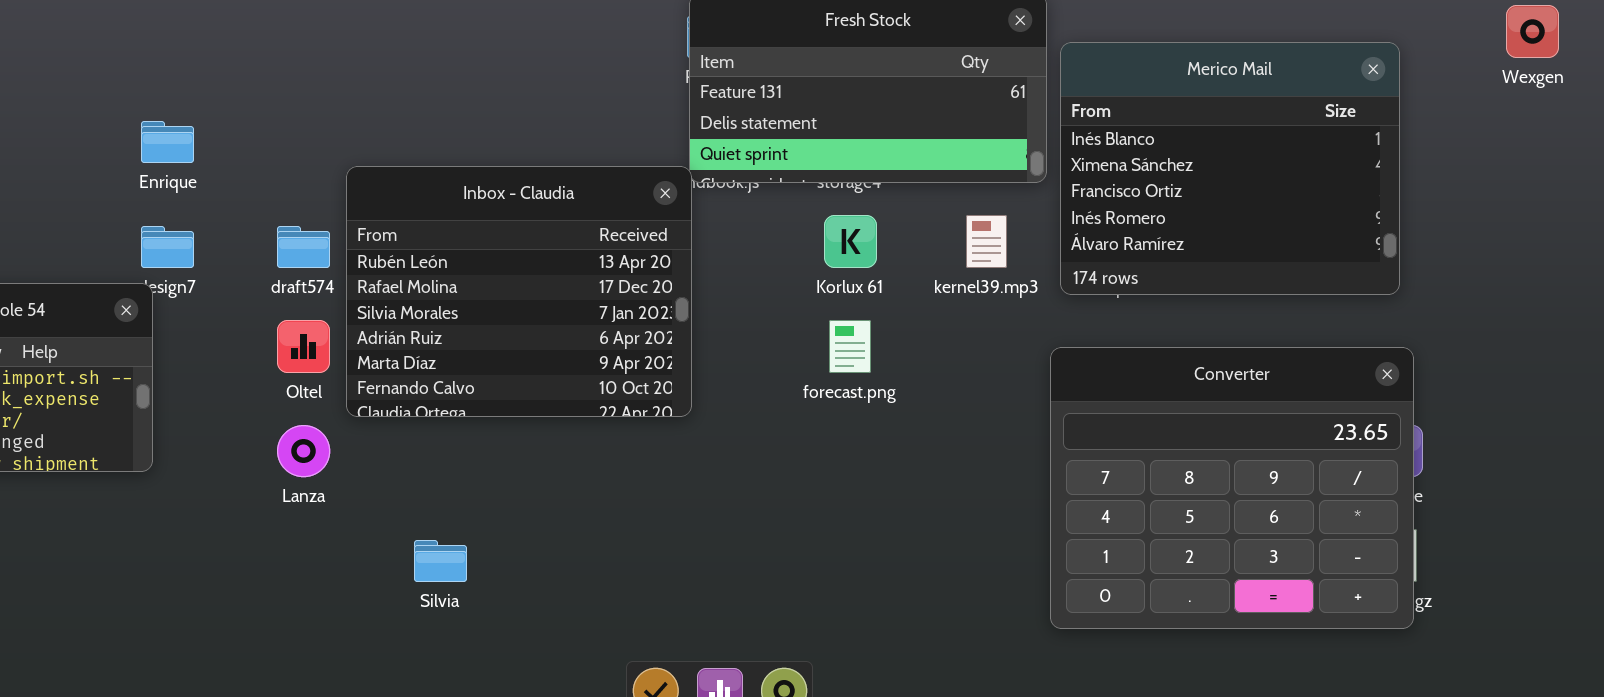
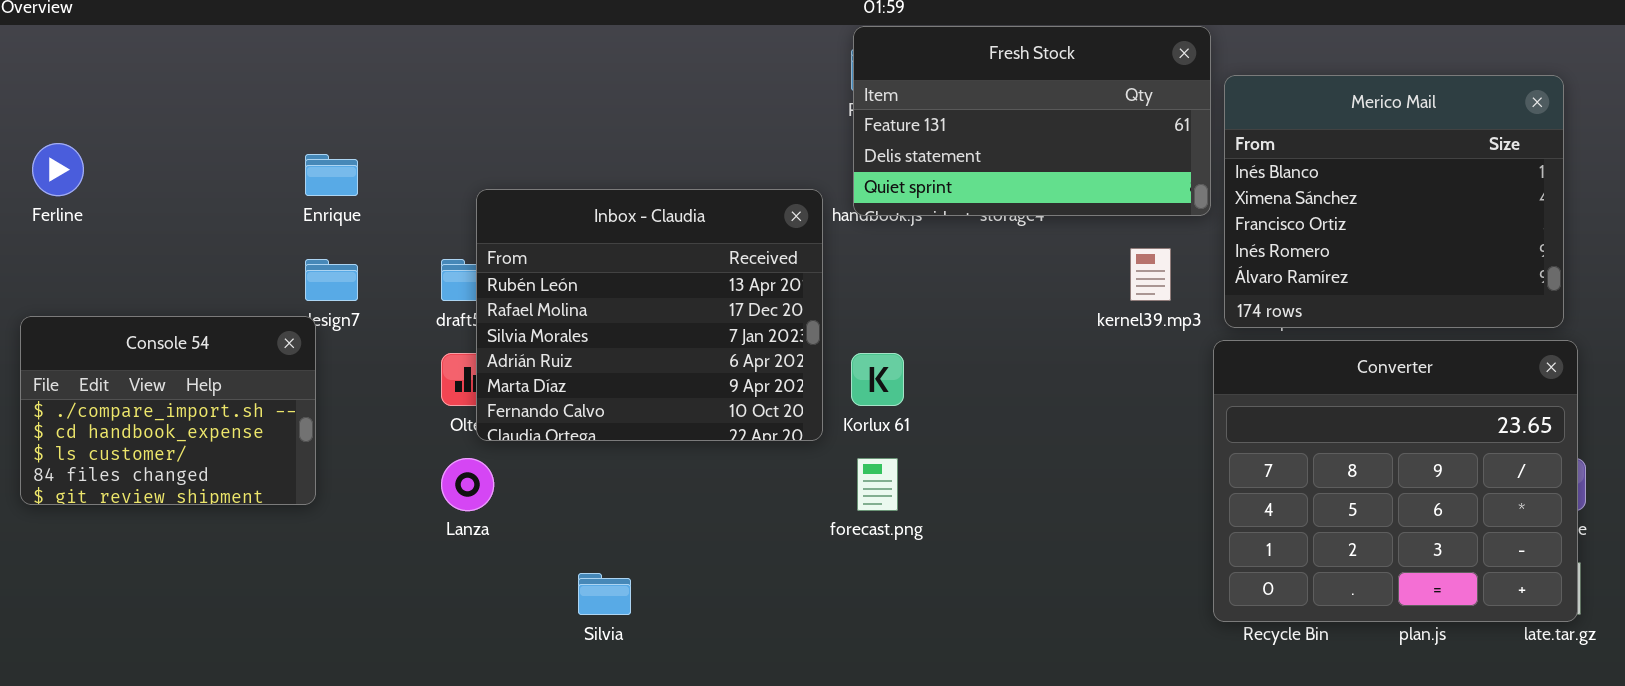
Inbox - Claudia: [346,166,692,417] -> [476,189,823,441], moved
Korlux 61: [824,215,877,268] -> [851,353,904,406], moved
forecast.png: [829,320,871,373] -> [857,458,898,511], moved
Converter: [1050,347,1414,629] -> [1213,340,1578,622], moved

